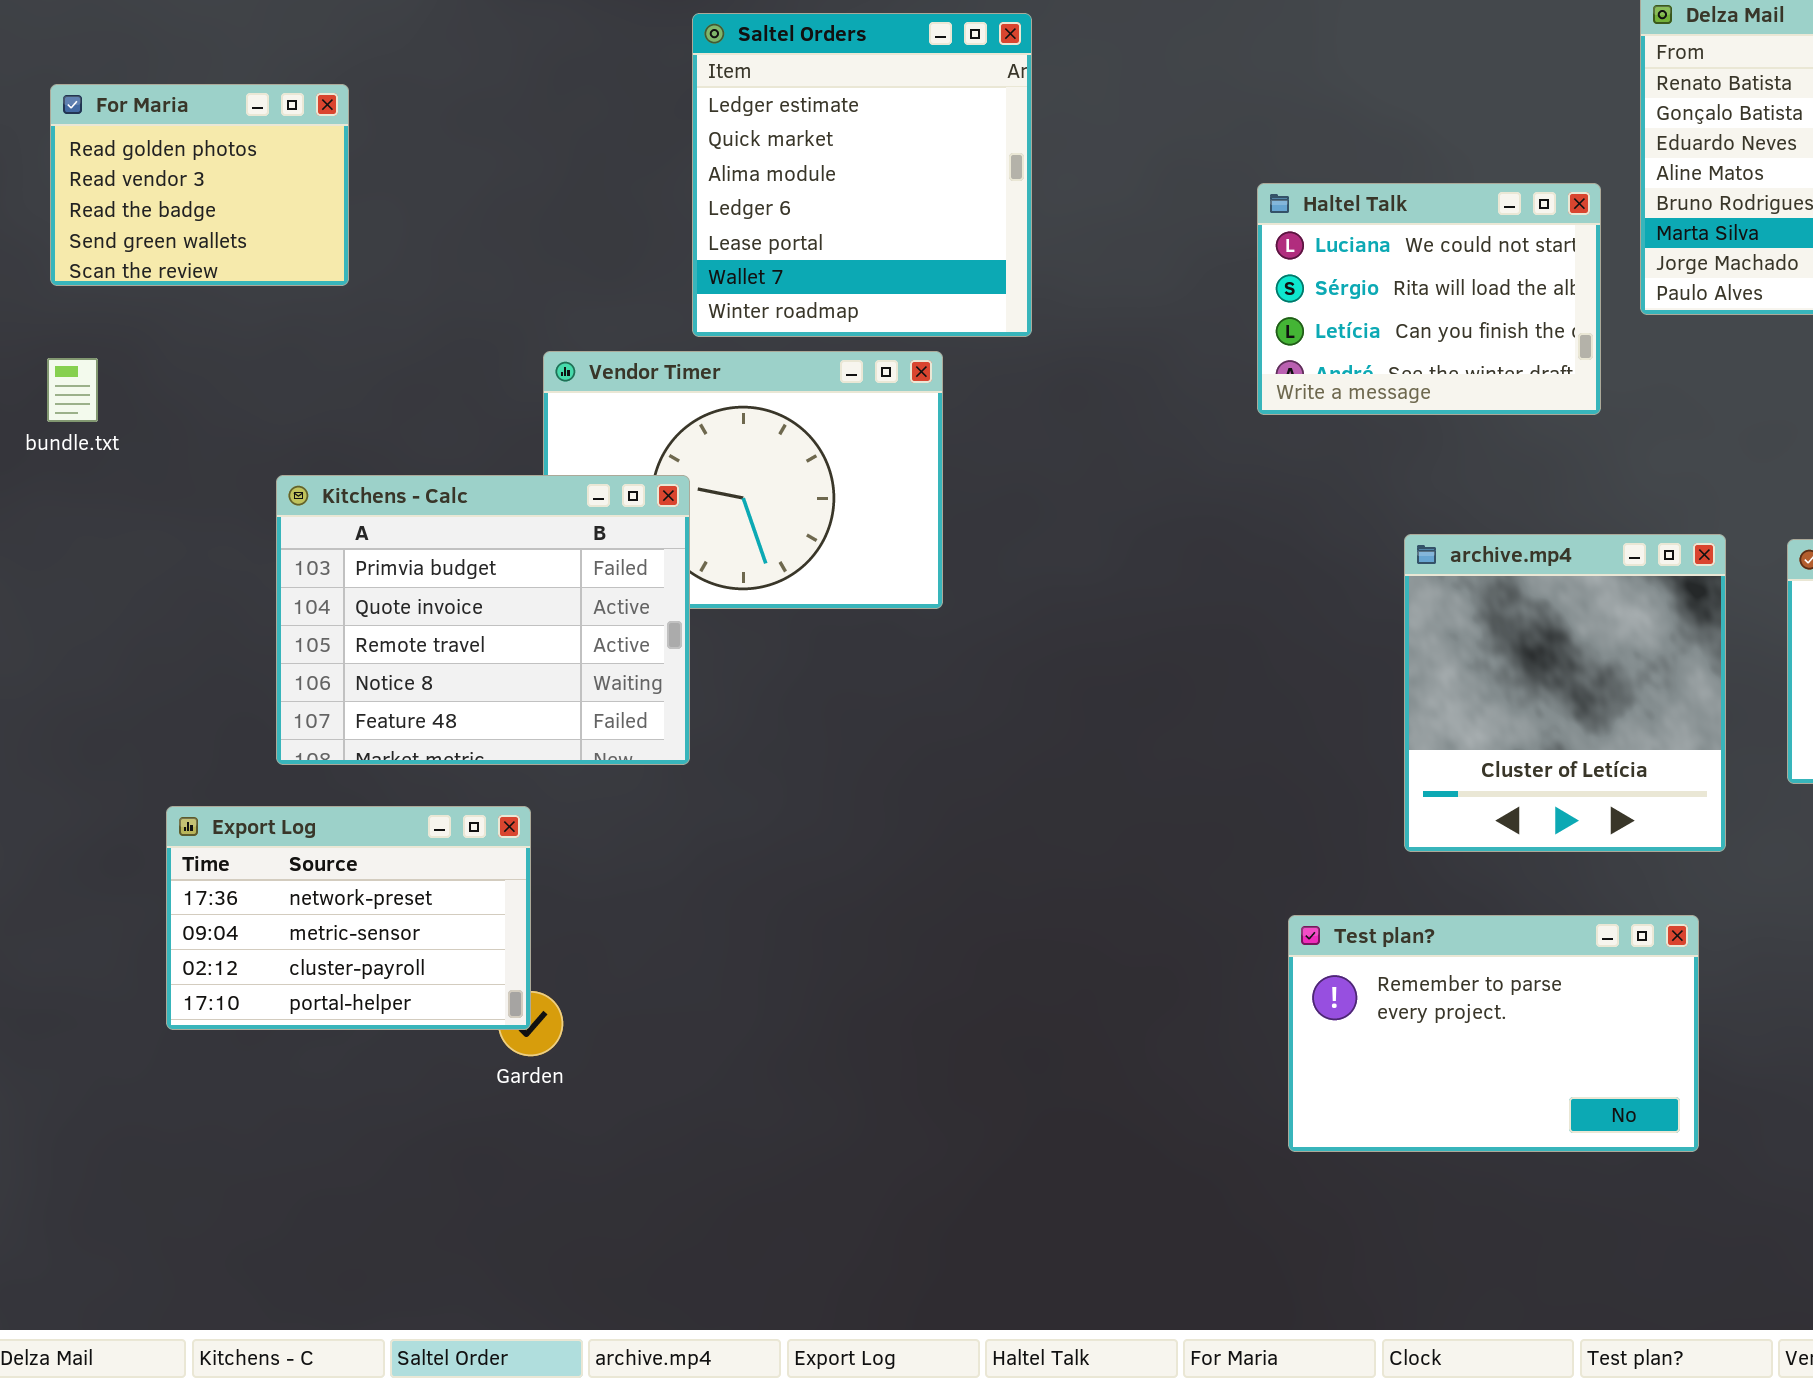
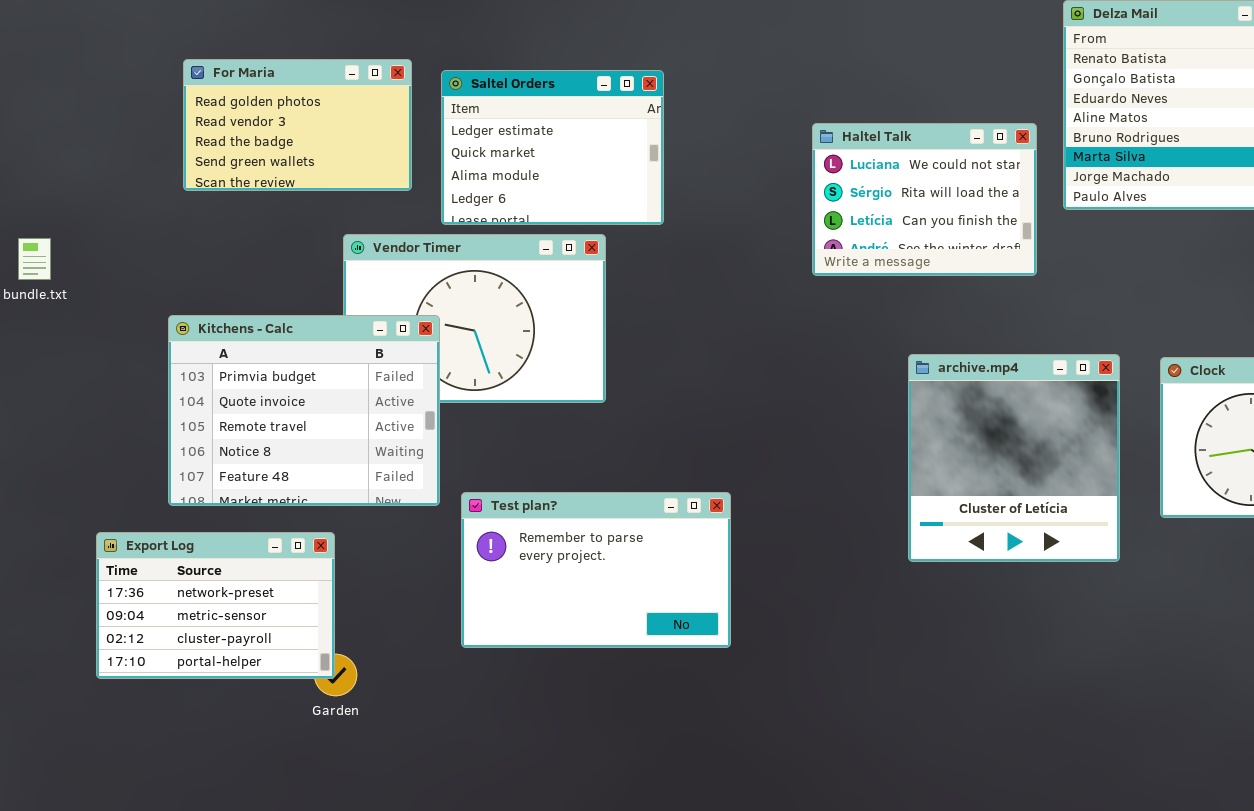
Saltel Orders: [692,13,1032,337] -> [441,70,664,225], resized
For Maria: [50,84,349,286] -> [183,59,412,191], moved, resized
Test plan?: [1288,915,1699,1152] -> [461,492,731,648], moved

